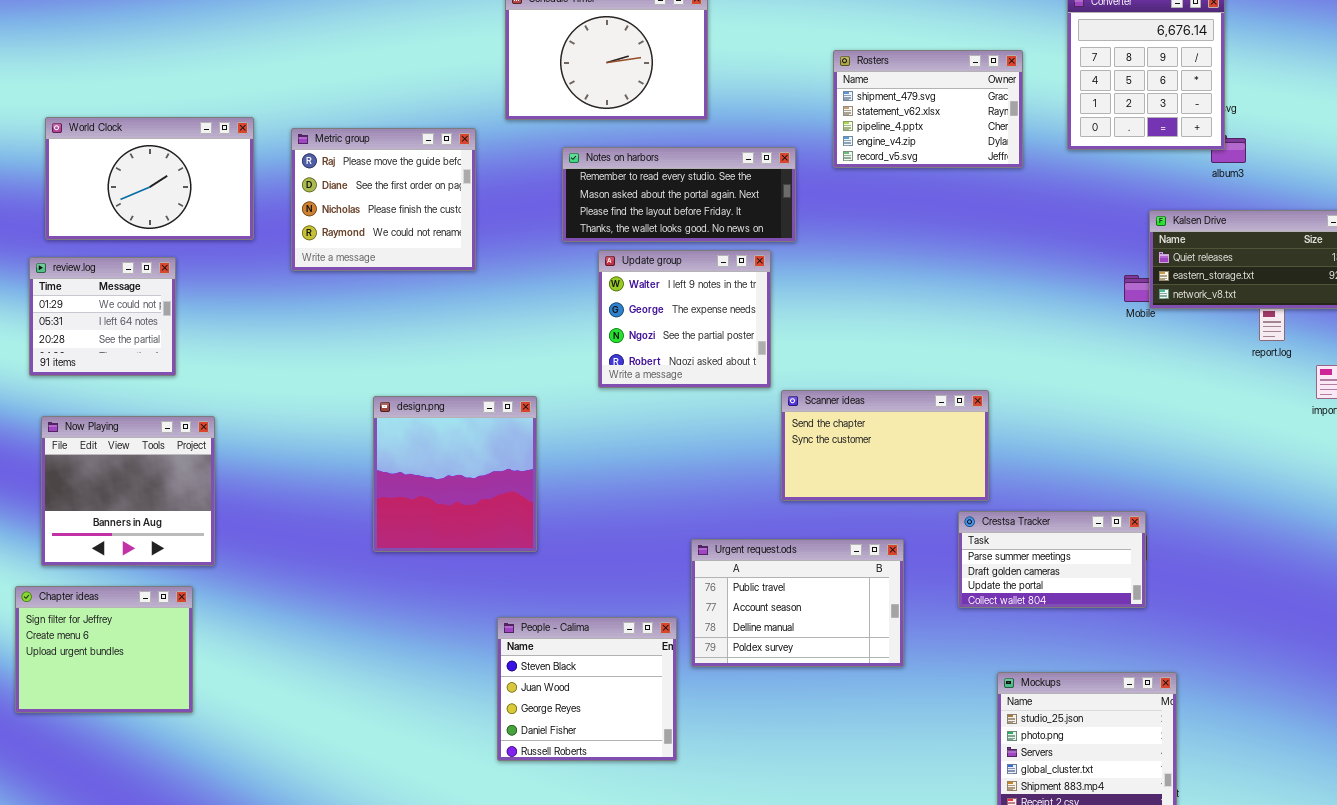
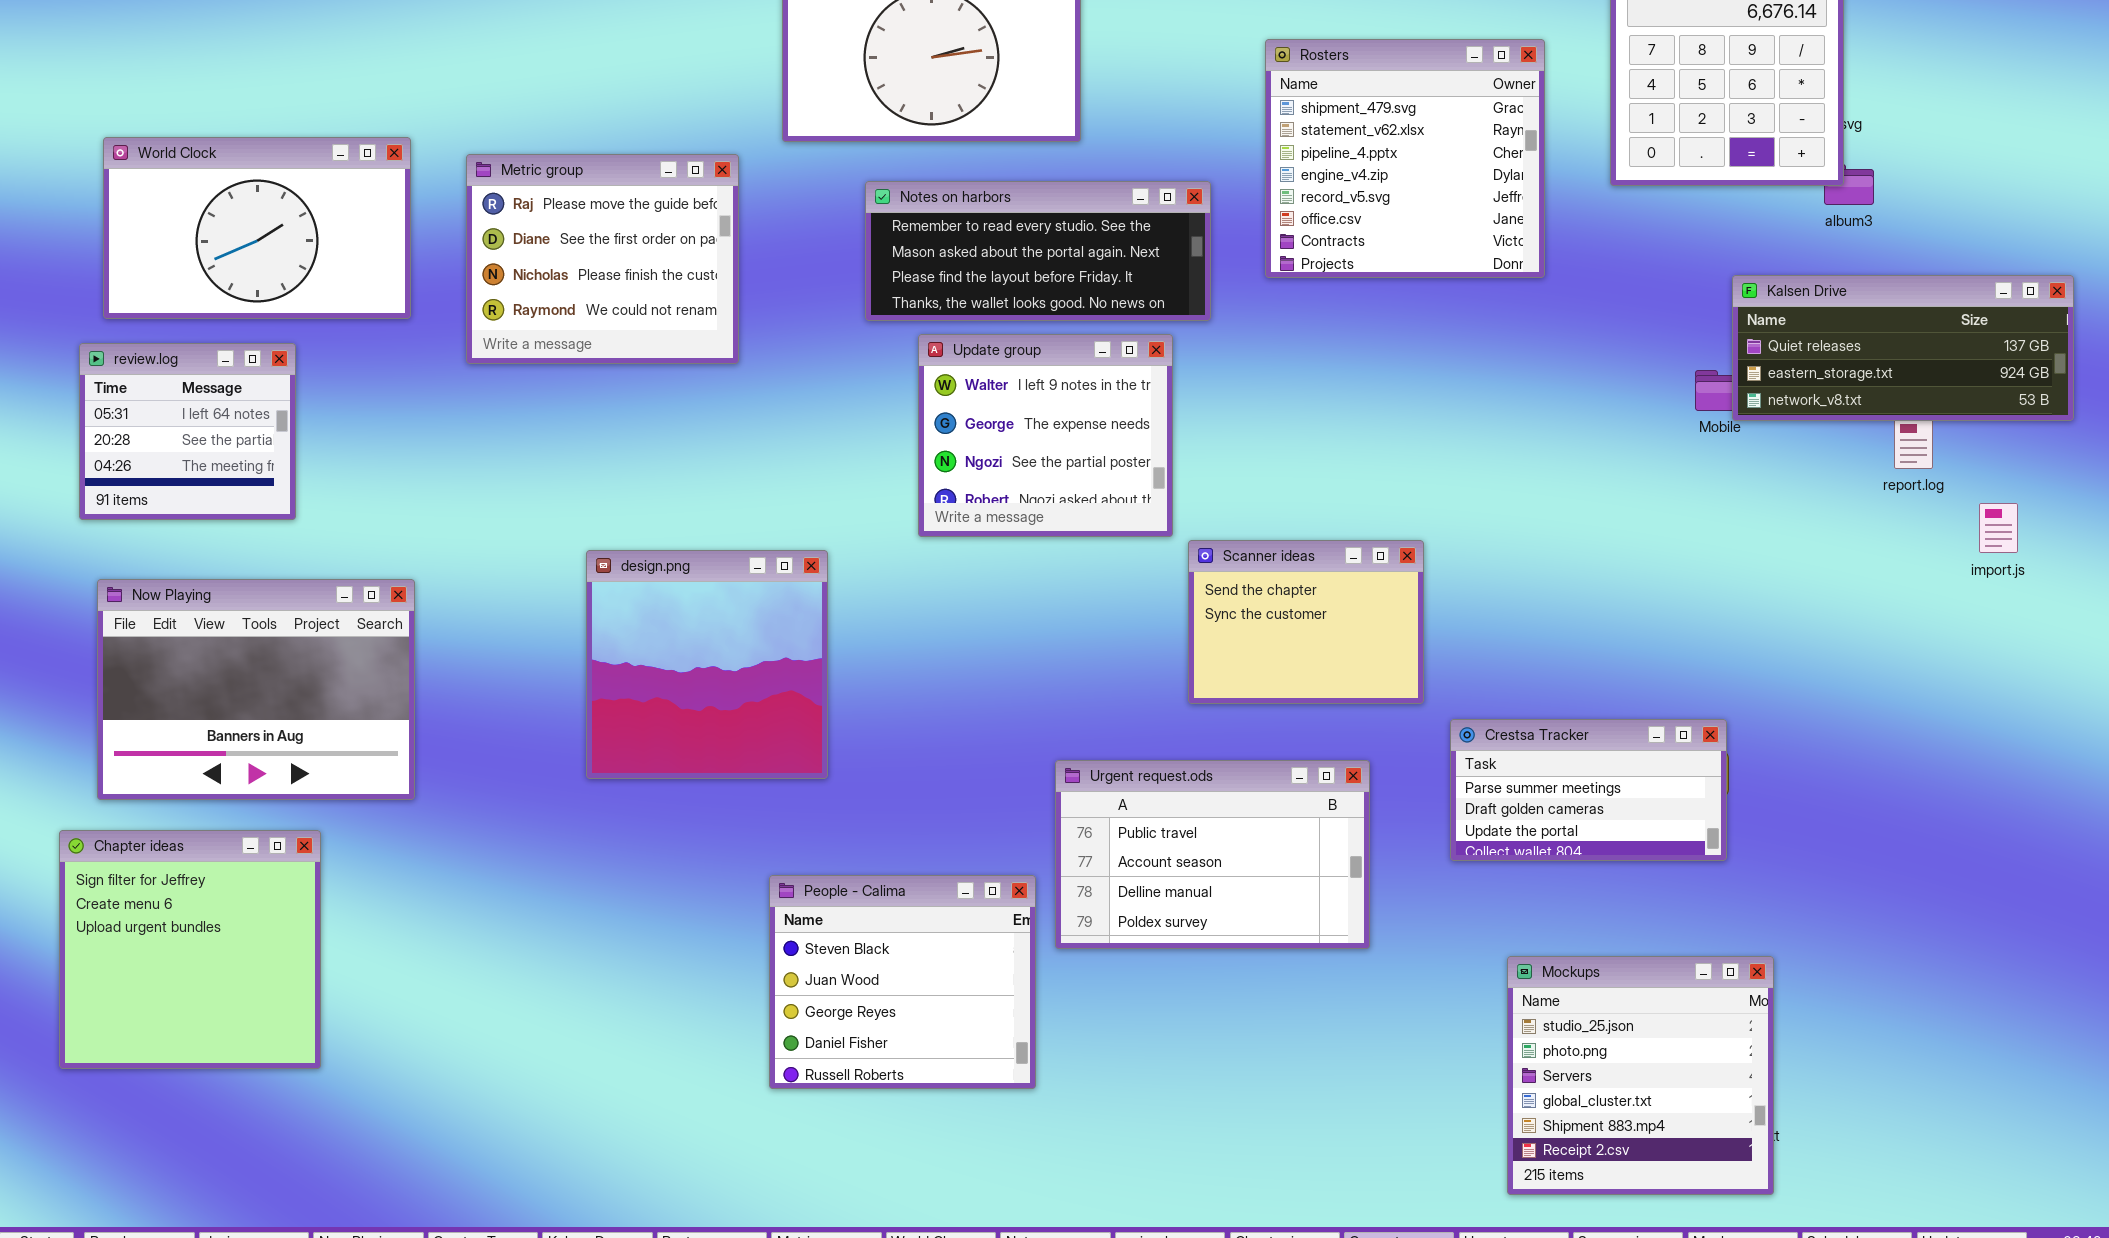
Rosters: [833,50,1023,168] -> [1265,39,1545,278], resized
review.log: [29,257,176,376] -> [79,343,296,520], scrolled down 1 row
Scanner ideas: [781,390,989,501] -> [1188,540,1424,704], resized
Now Playing: [41,416,215,566] -> [97,579,415,800], resized
Chapter ideas: [15,586,193,713] -> [59,830,321,1069], resized

